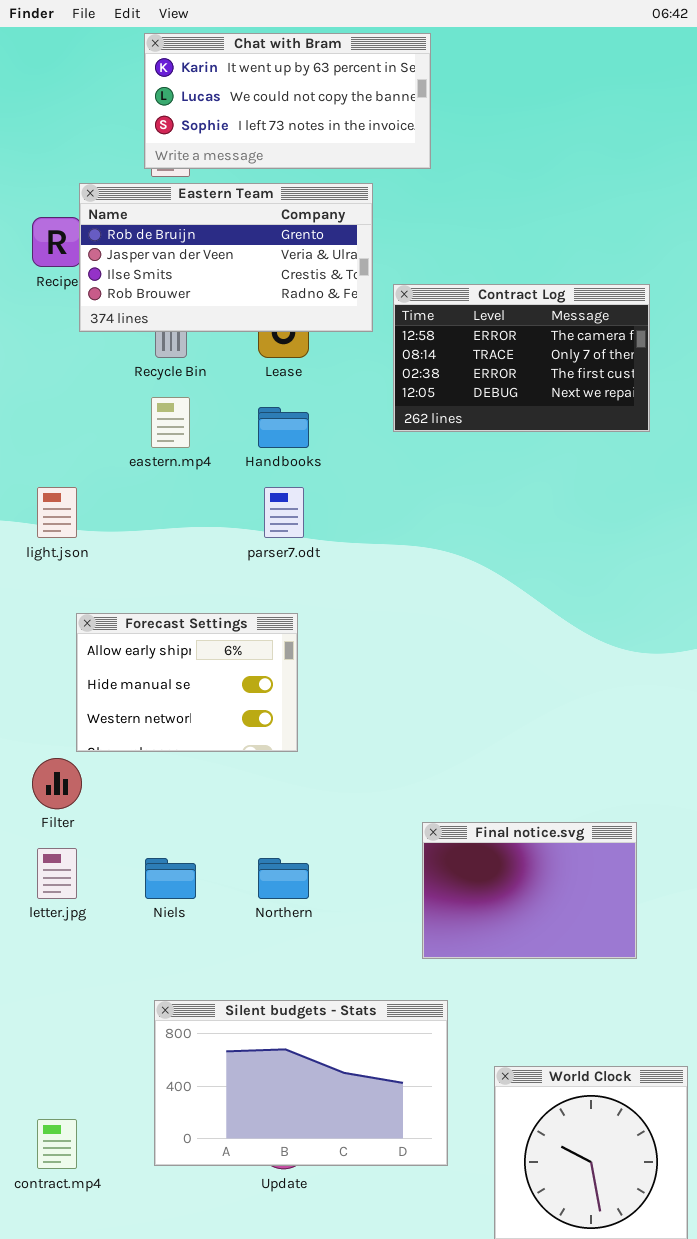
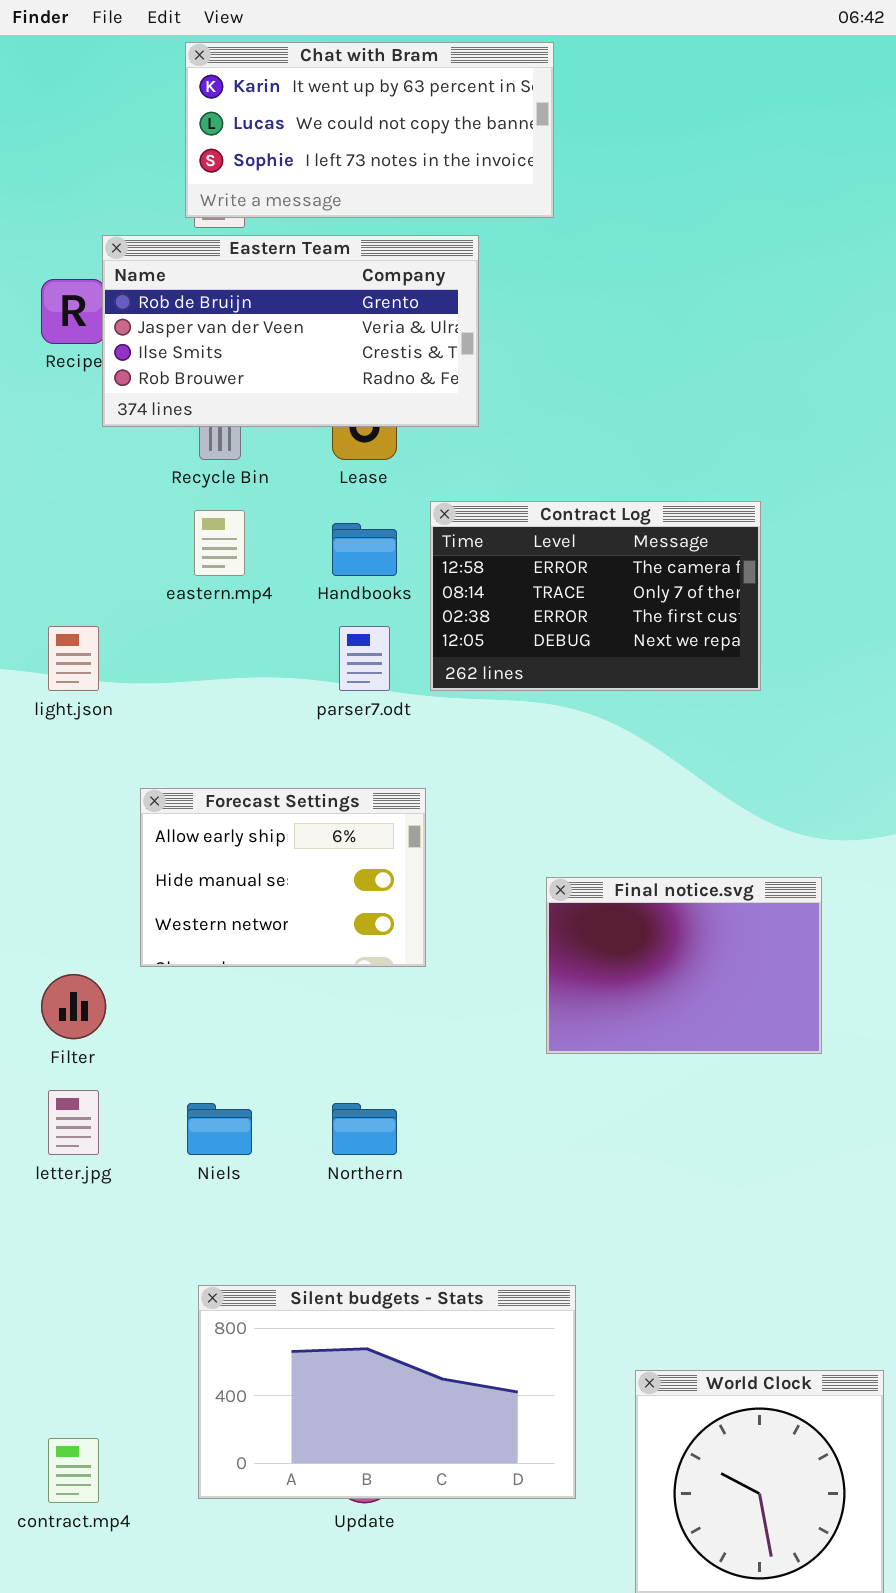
Contract Log: [393,284,650,432] -> [430,501,761,691], moved
Forecast Settings: [76,613,298,752] -> [140,788,426,967], moved
Final notice.svg: [422,822,637,959] -> [546,877,822,1054], moved

